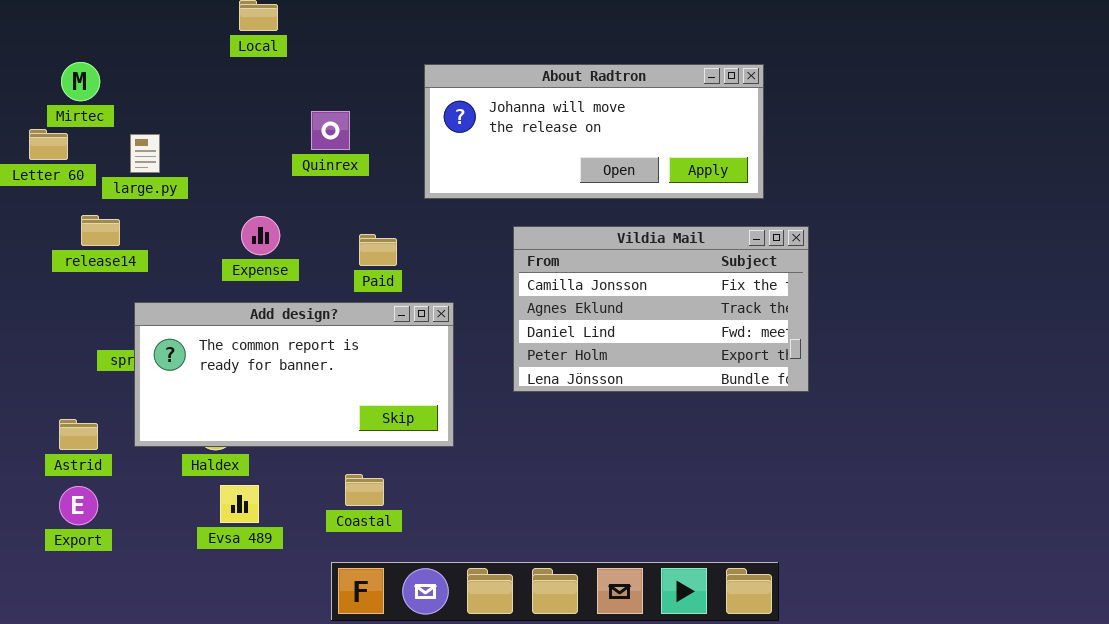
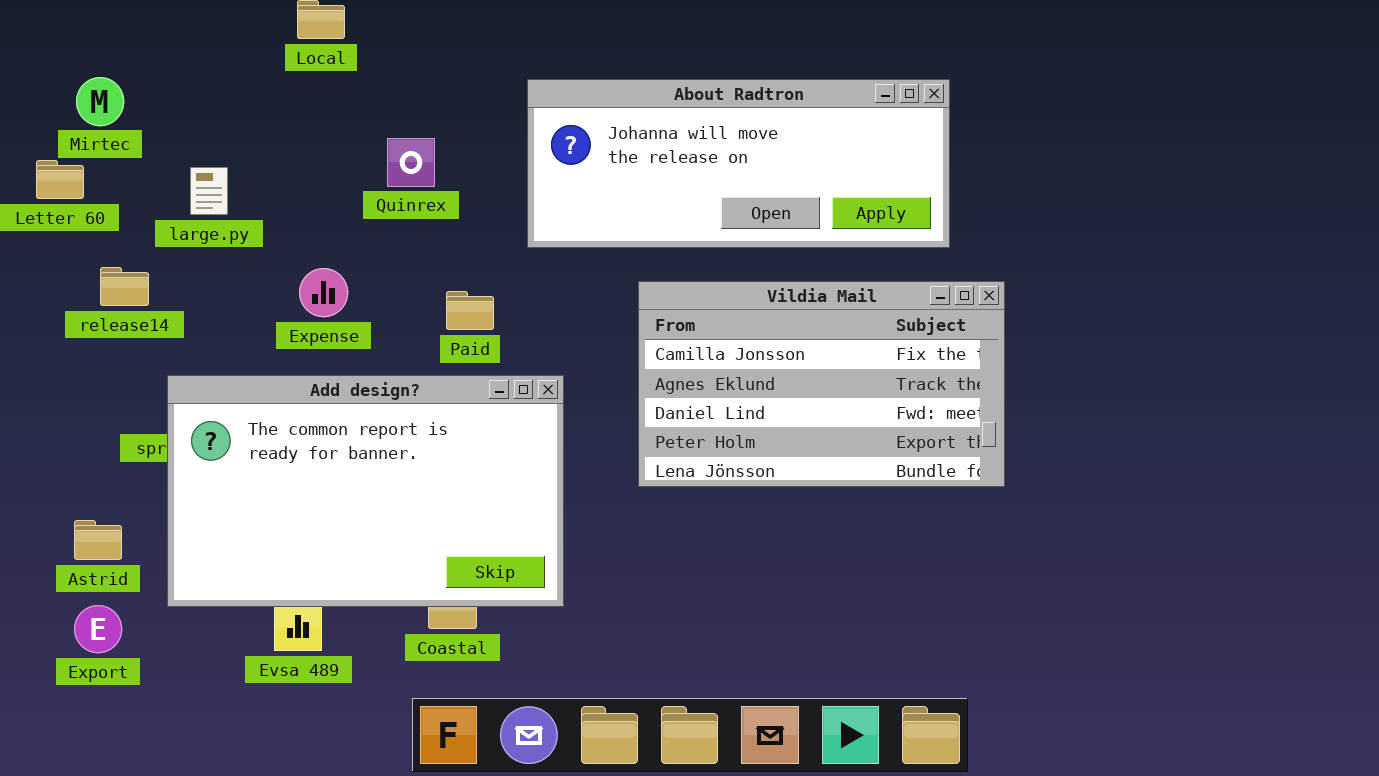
large.py: [130,134,160,173] -> [190,167,228,215], moved
Add design?: [134,302,454,447] -> [167,375,564,607], resized

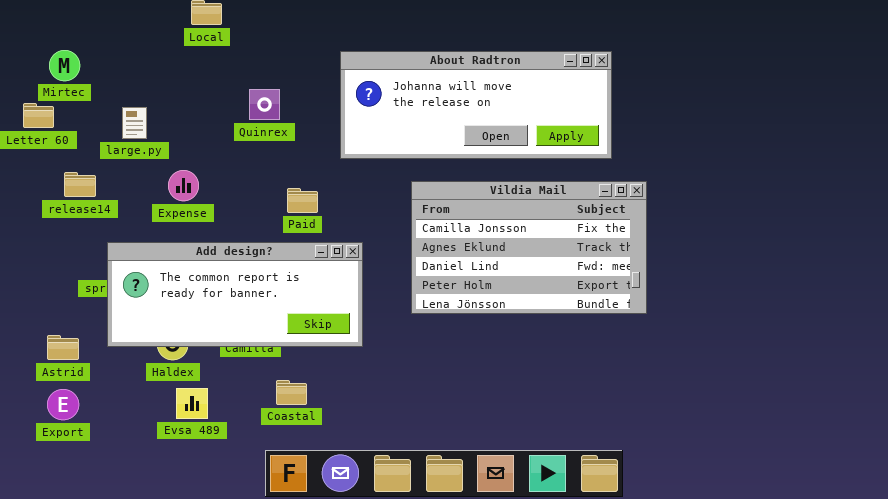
Expense: [299,268,348,317] -> [168,170,199,201], moved
Add design?: [167,375,564,607] -> [107,242,363,347], resized

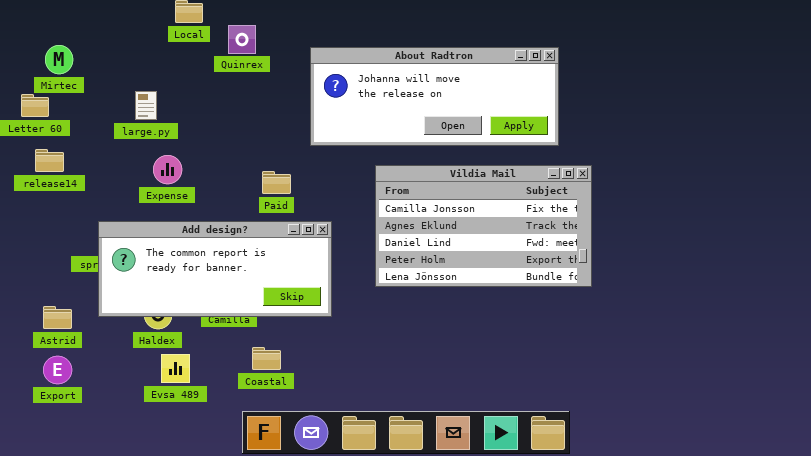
Quinrex: [249,89,280,120] -> [228,25,256,54], moved
large.py: [122,107,147,139] -> [135,91,157,120], moved
release14: [64,172,96,197] -> [35,149,64,172], moved

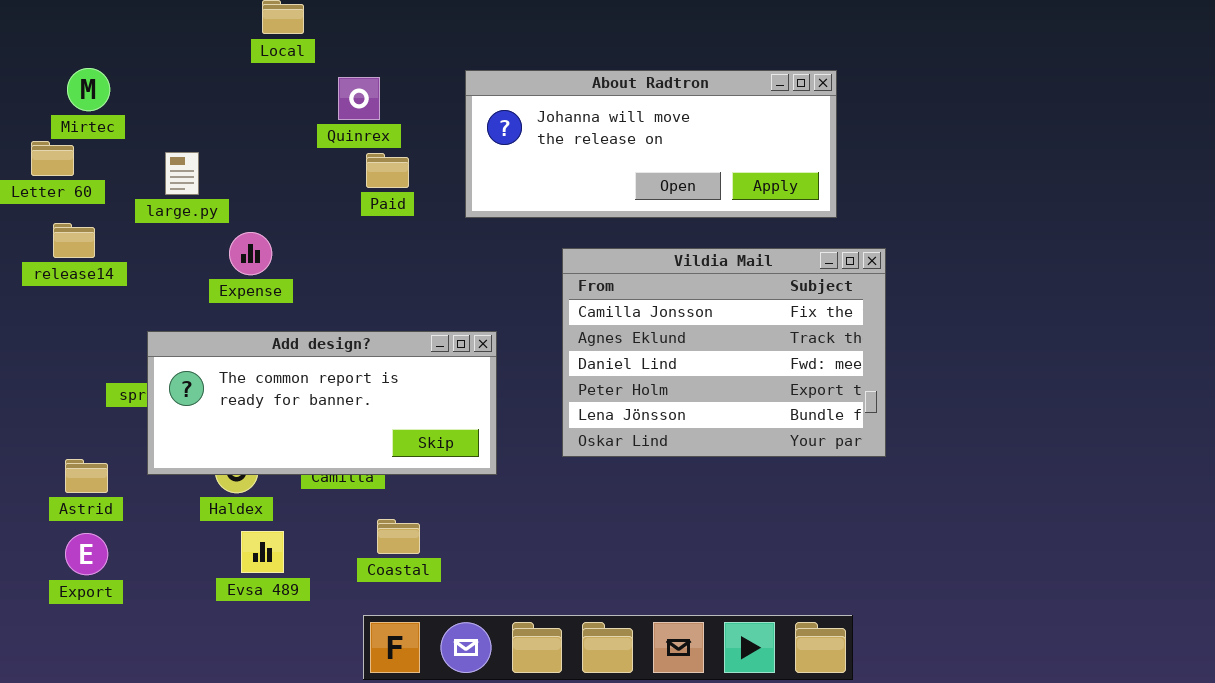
Quinrex: [228,25,256,54] -> [338,77,380,120], moved
large.py: [135,91,157,120] -> [165,152,199,195], moved
Vildia Mail: [375,165,592,287] -> [562,248,886,457], resized
Paid: [262,171,291,194] -> [366,153,409,188], moved

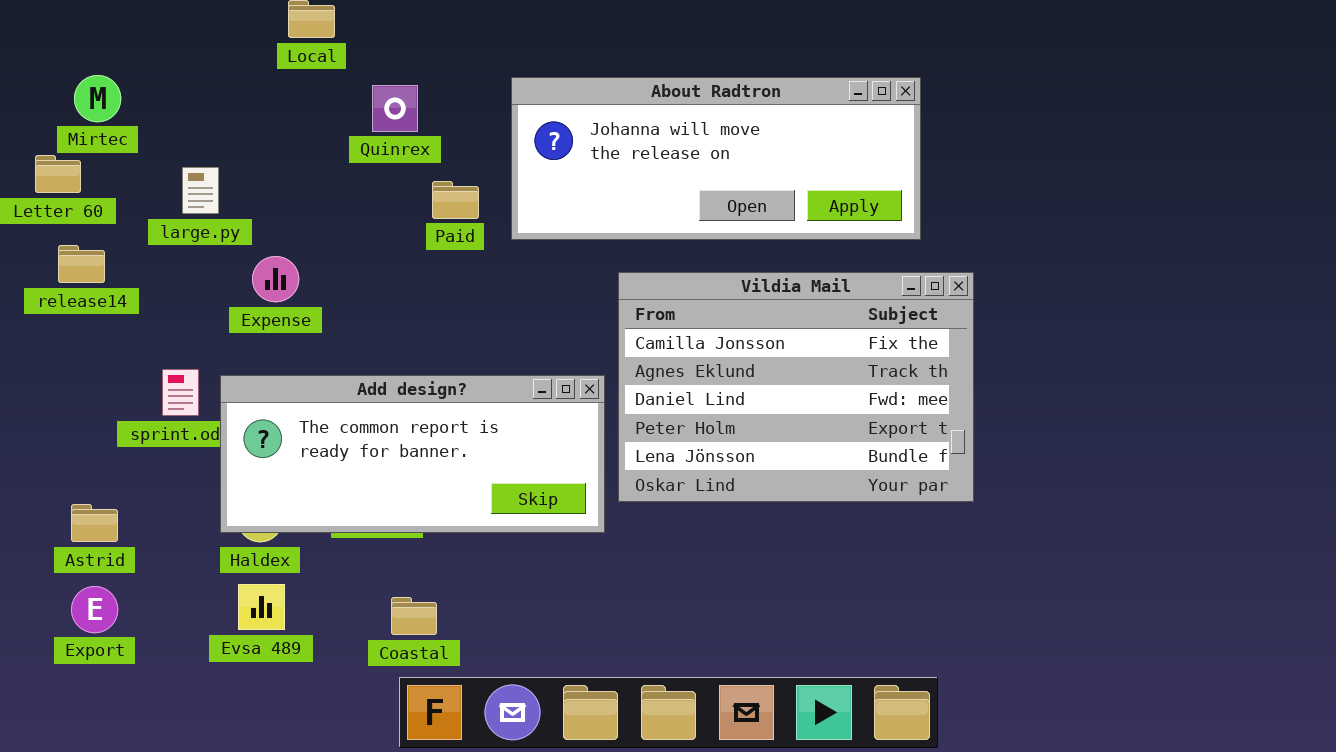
Paid: [366,153,409,188] -> [432,181,479,219], moved
Add design?: [147,331,497,475] -> [220,375,605,533], moved
Coastal: [377,519,420,554] -> [391,597,437,635], moved
Evsa 489: [241,531,284,573] -> [238,584,285,630], moved

